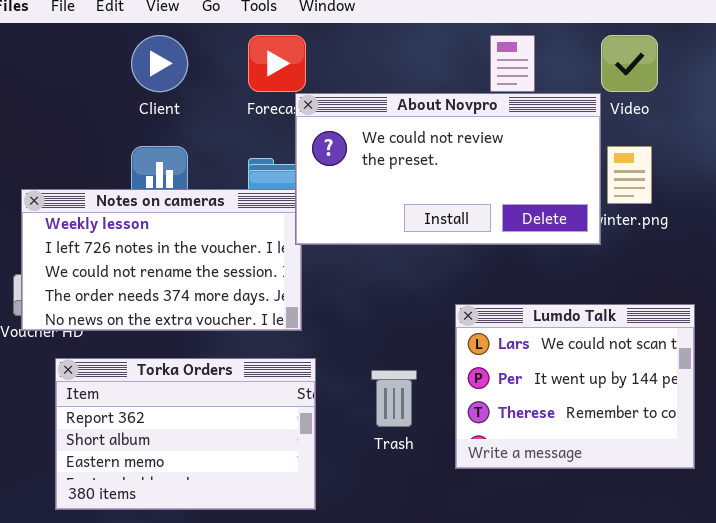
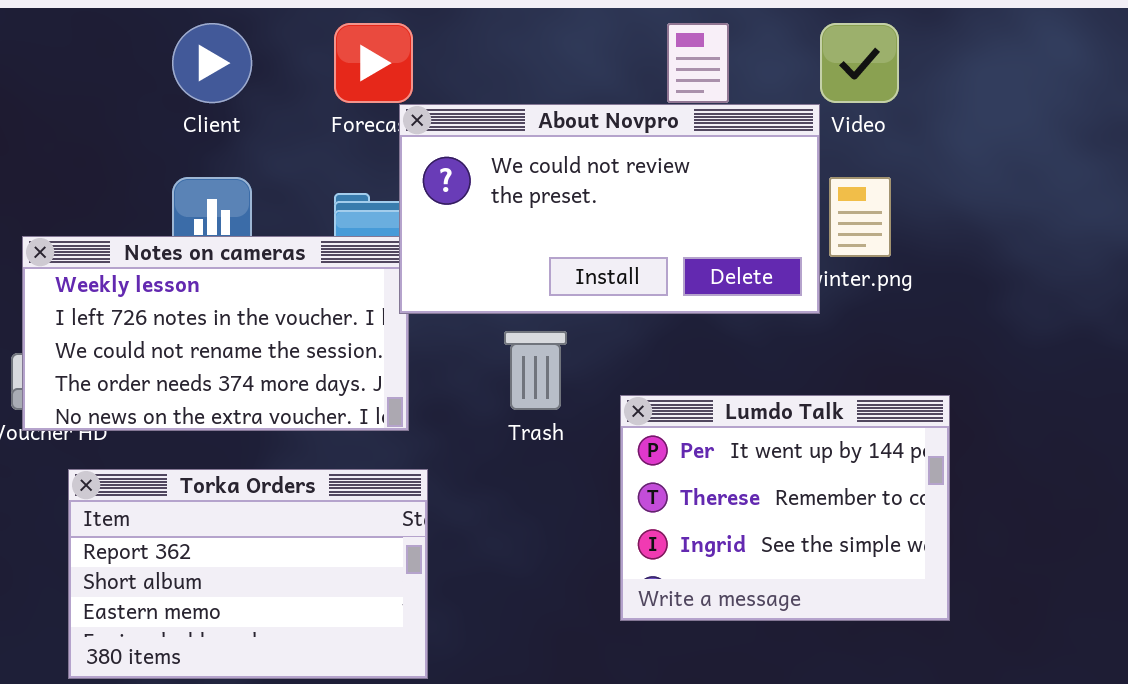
Lumdo Talk: [455,304,695,469] -> [620,395,950,621], scrolled down 1 row
Trash: [371,370,417,427] -> [504,331,567,410], moved

